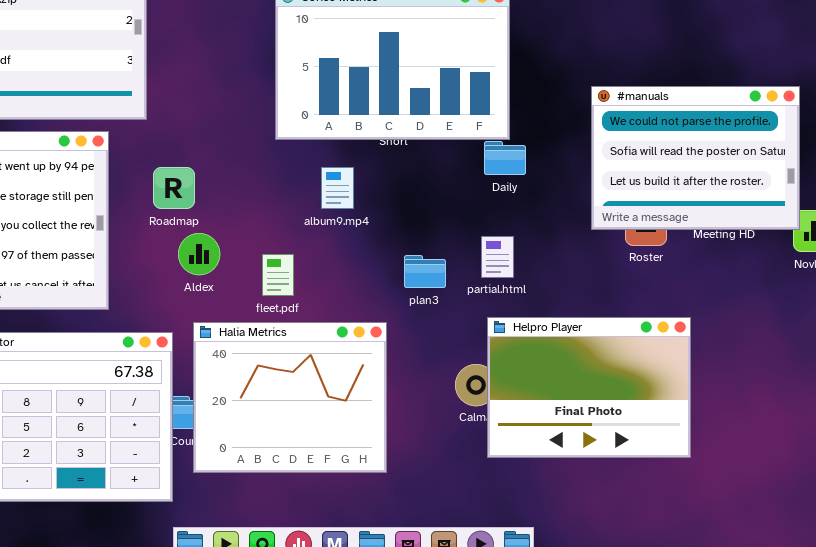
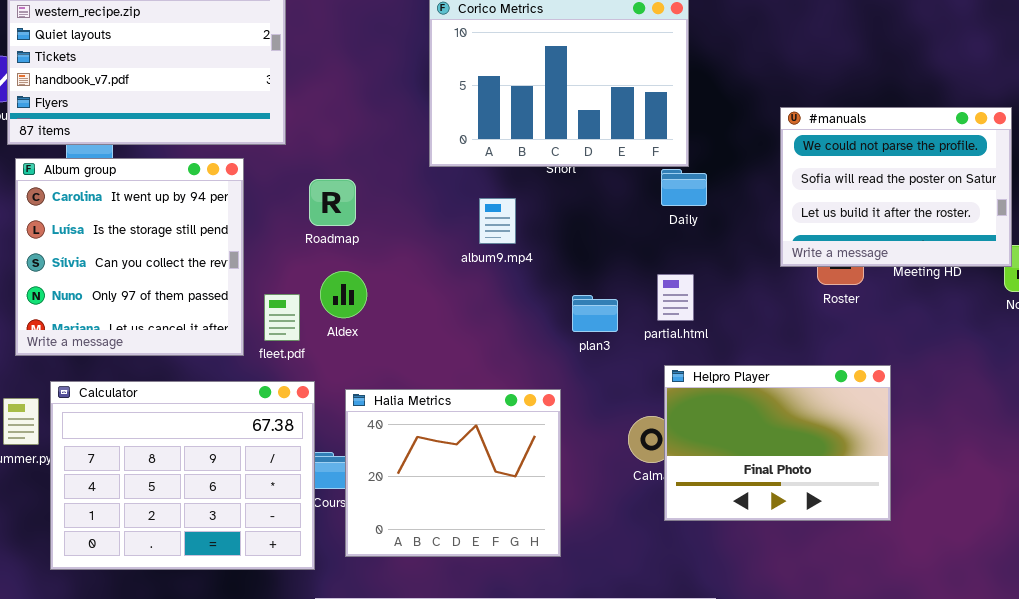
Roadmap: [153,167,195,209] -> [309,179,356,226], moved
fleet.pdf: [262,254,294,296] -> [264,294,300,341], moved
Halia Metrics: [193,322,387,473] -> [345,389,561,557], moved

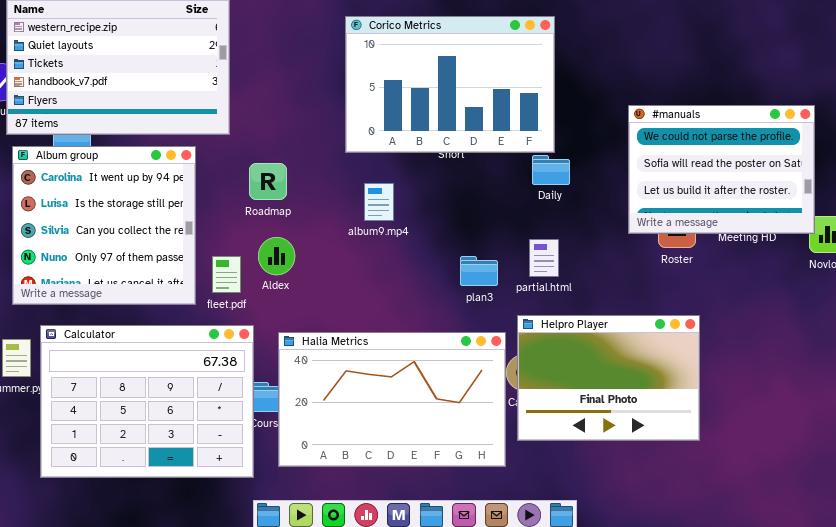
album9.mp4: [479,198,516,244] -> [364,183,394,221], moved
Helpro Player: [664,365,891,521] -> [517,315,700,441], moved
Halia Metrics: [345,389,561,557] -> [278,332,506,467], resized

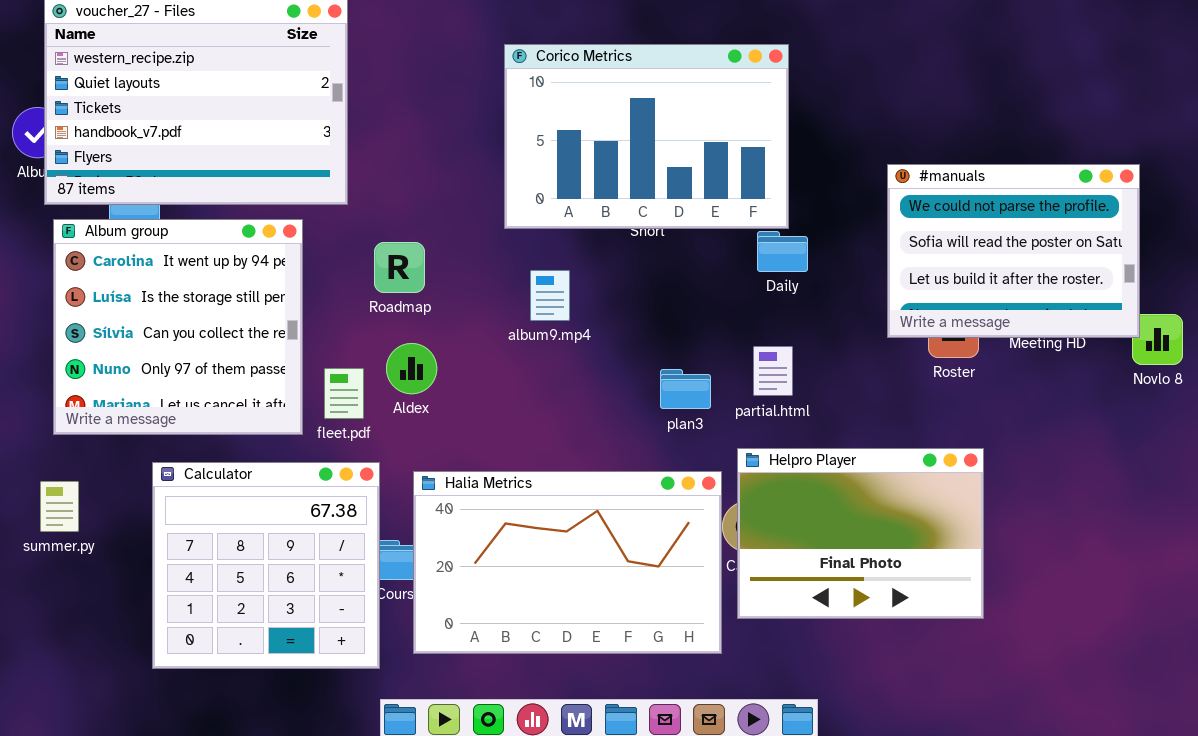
Calculator: [40,325,254,478] -> [152,462,380,669], resized

